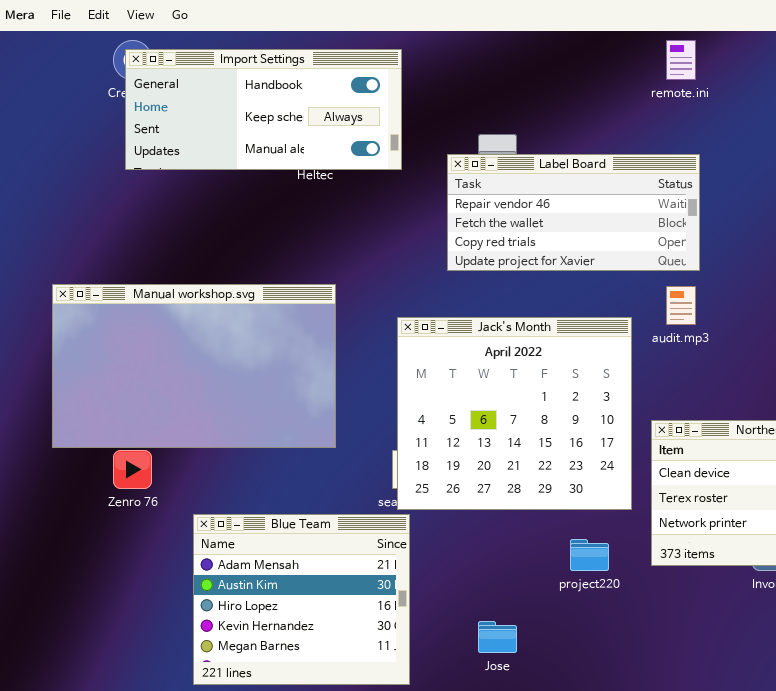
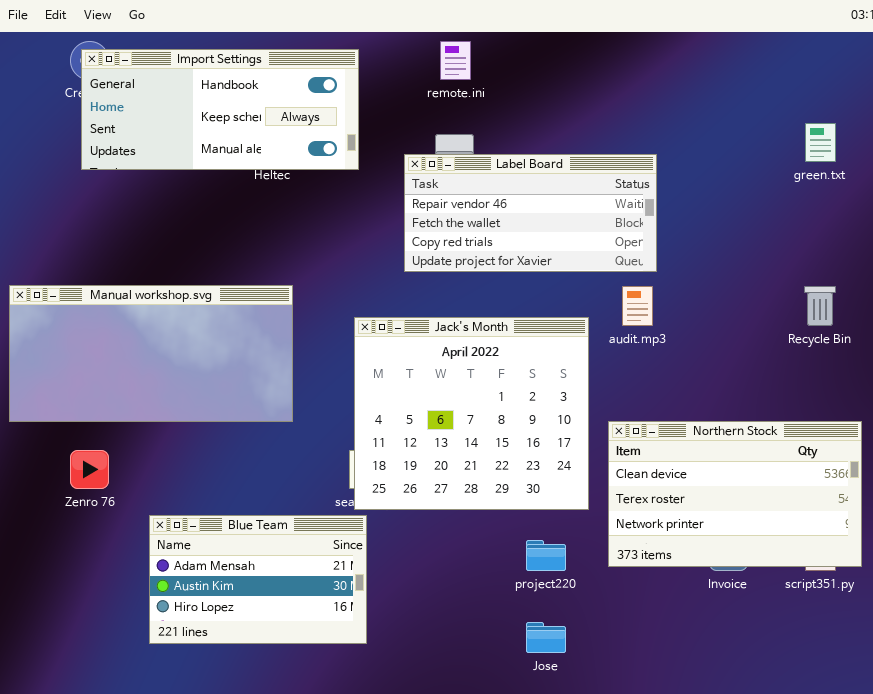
remote.ini: [666,40,696,80] -> [440,41,471,80], moved
Manual workshop.svg: [52,284,336,448] -> [9,285,293,422], resized
Blue Team: [193,514,410,685] -> [149,515,367,644], resized
Jose: [478,621,517,653] -> [526,622,566,653], moved

